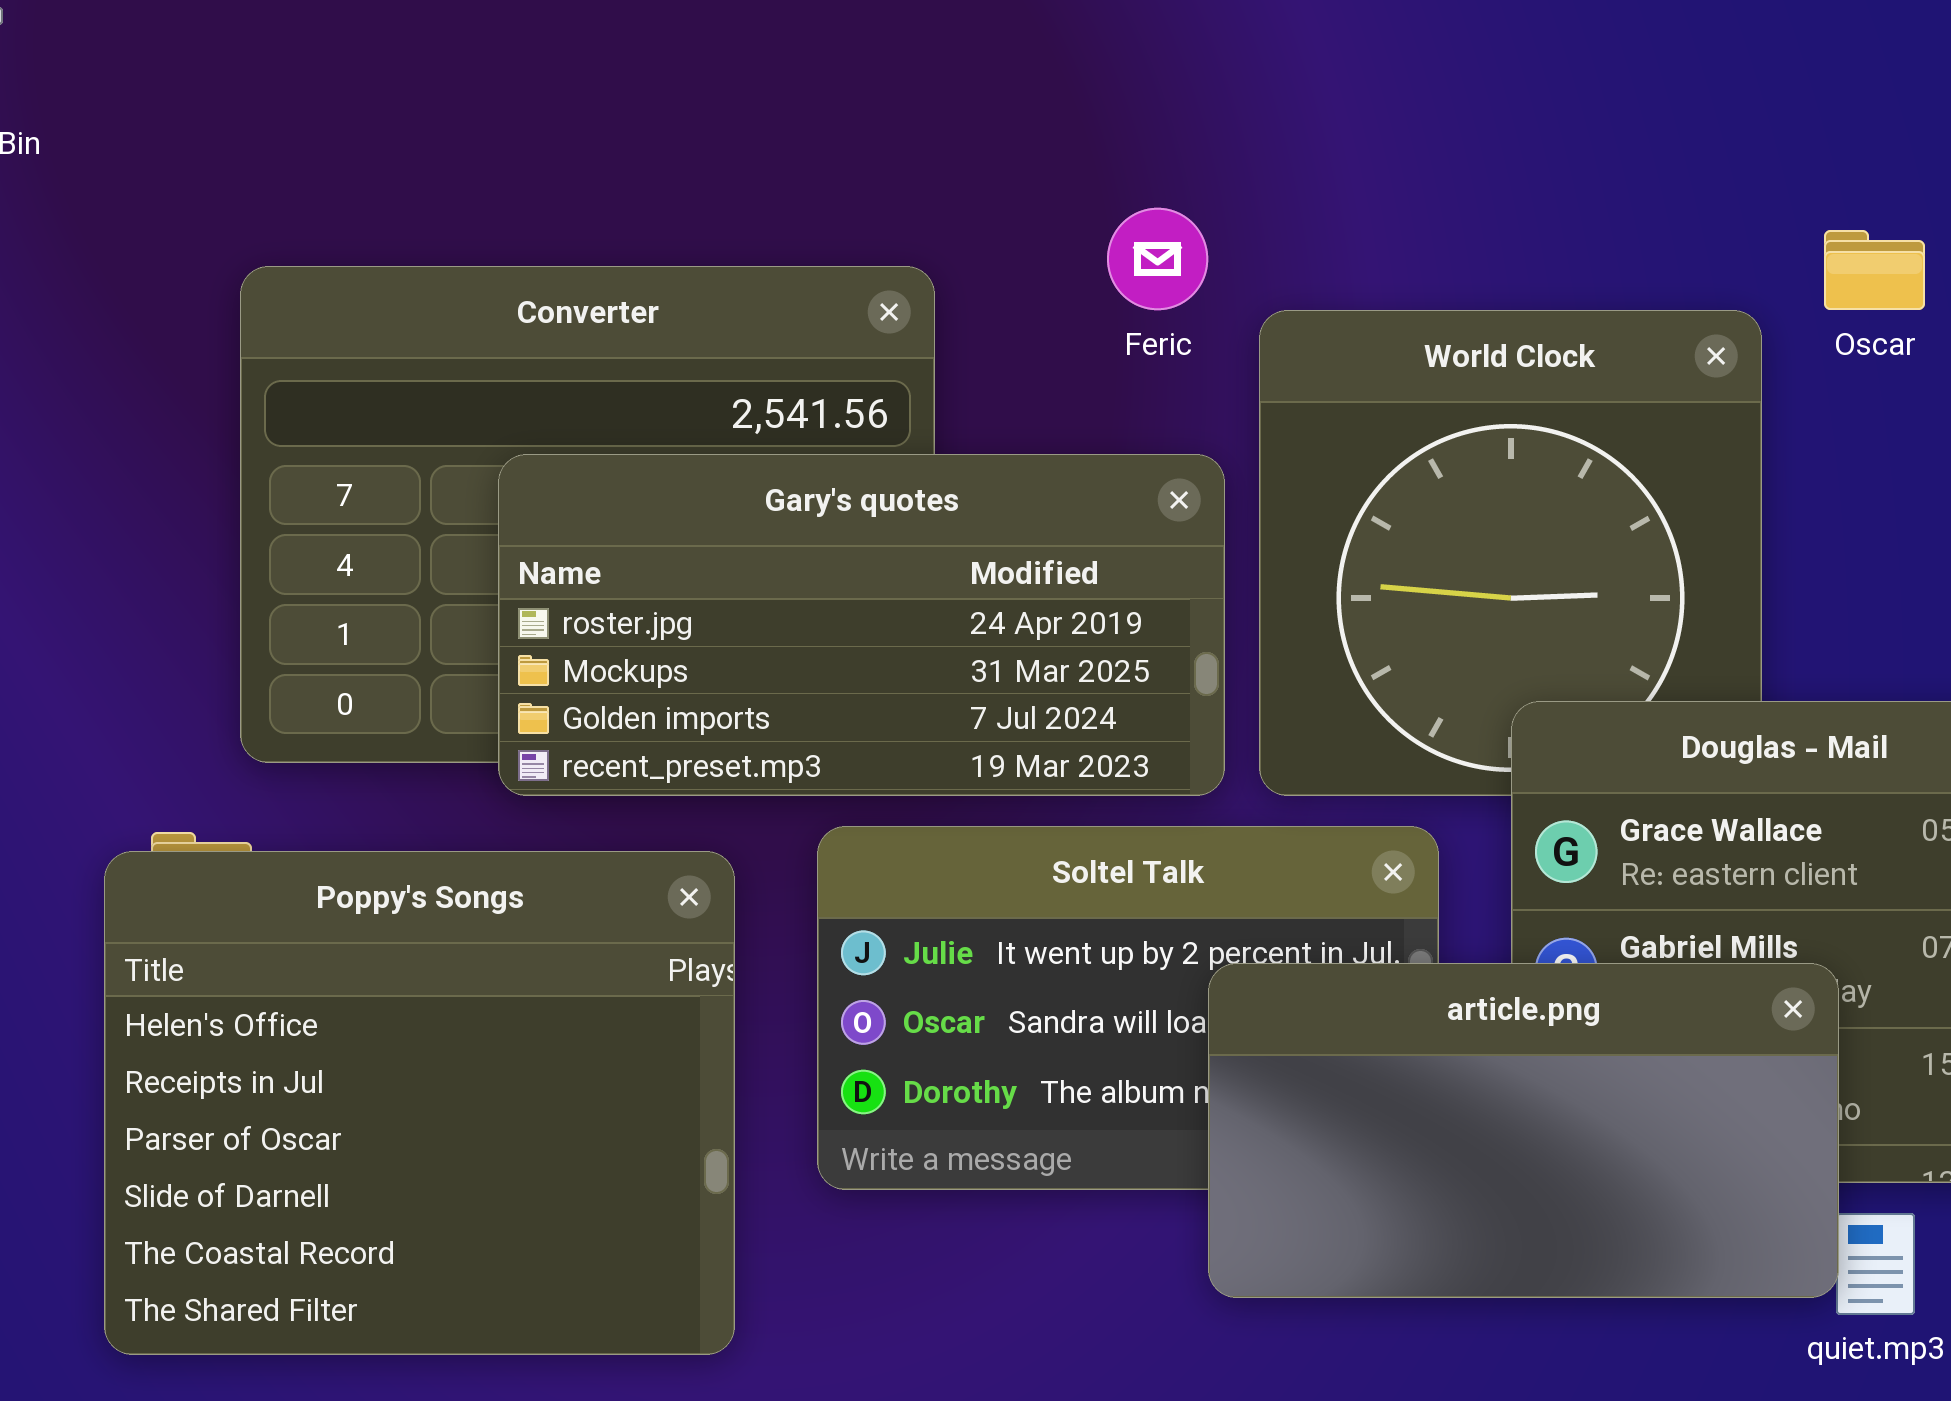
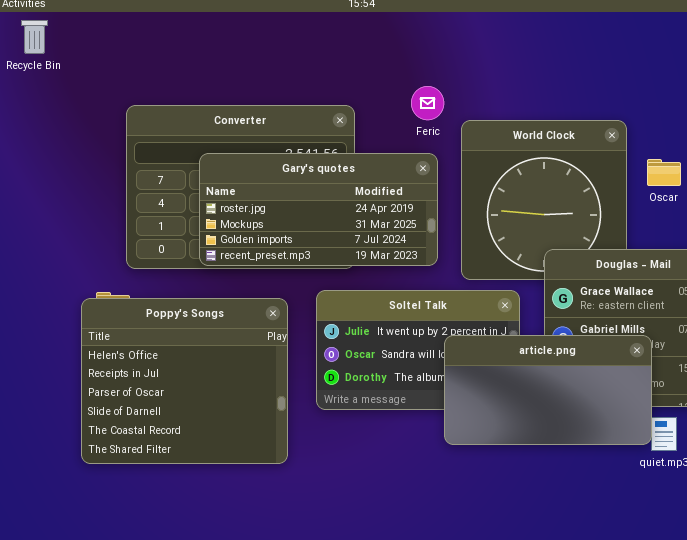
Oscar: [1824,230,1925,310] -> [647,159,681,186], moved
Gary's quotes: [498,454,1225,796] -> [199,153,438,266], moved

